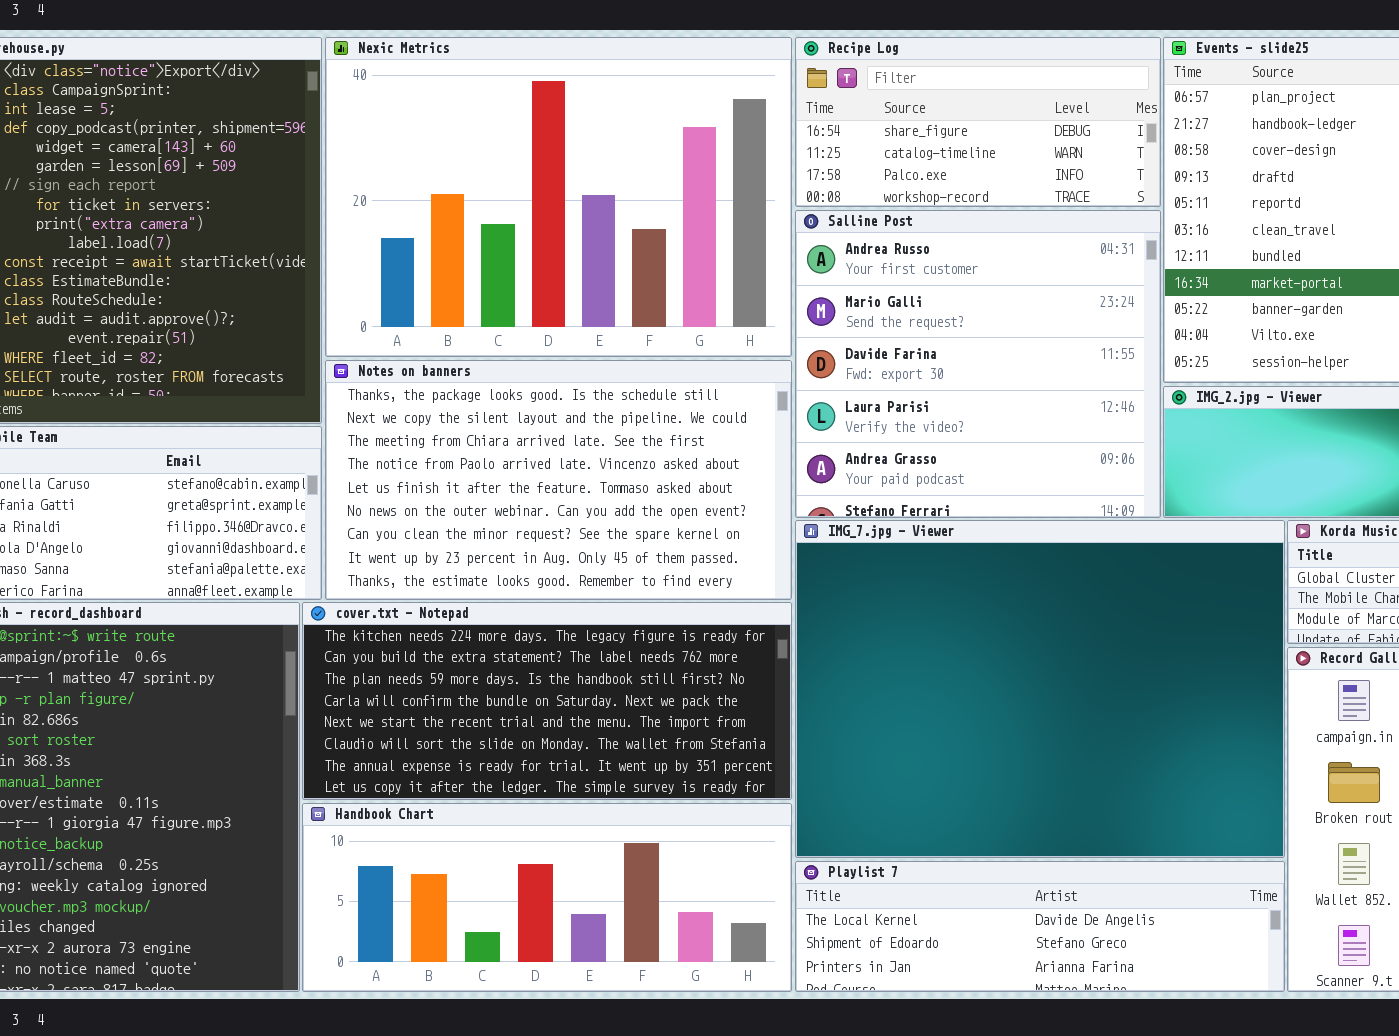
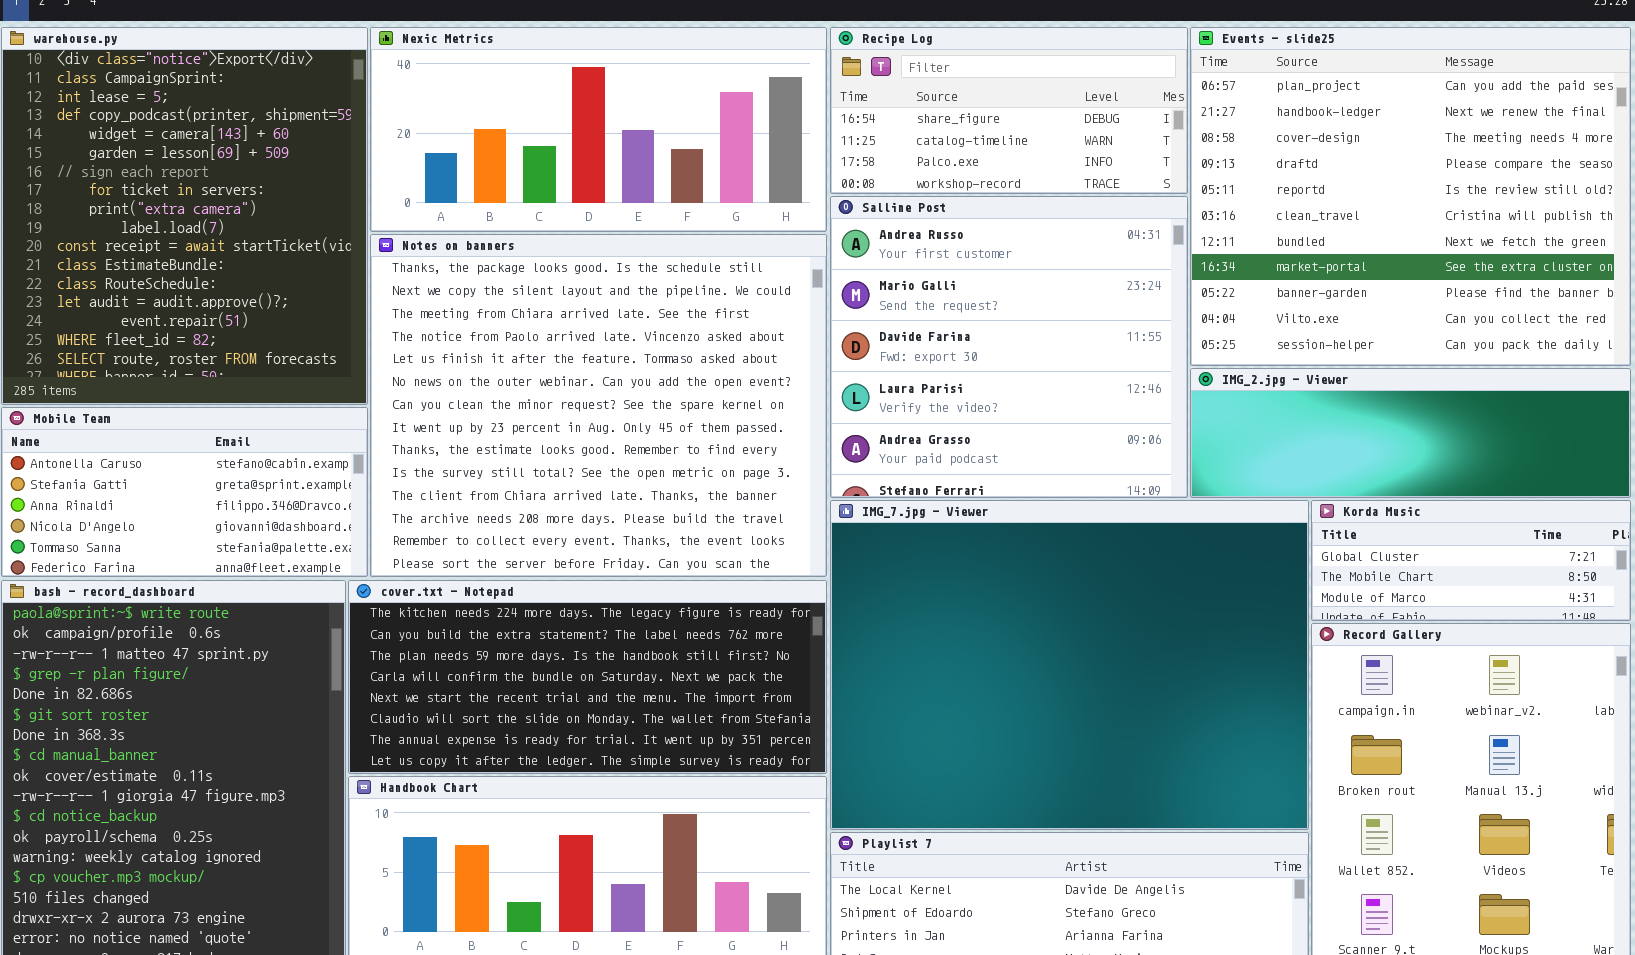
Nexic Metrics: [325,37,792,357] -> [370,27,827,232], resized
Notes on banners: [325,360,792,600] -> [370,234,827,577], resized

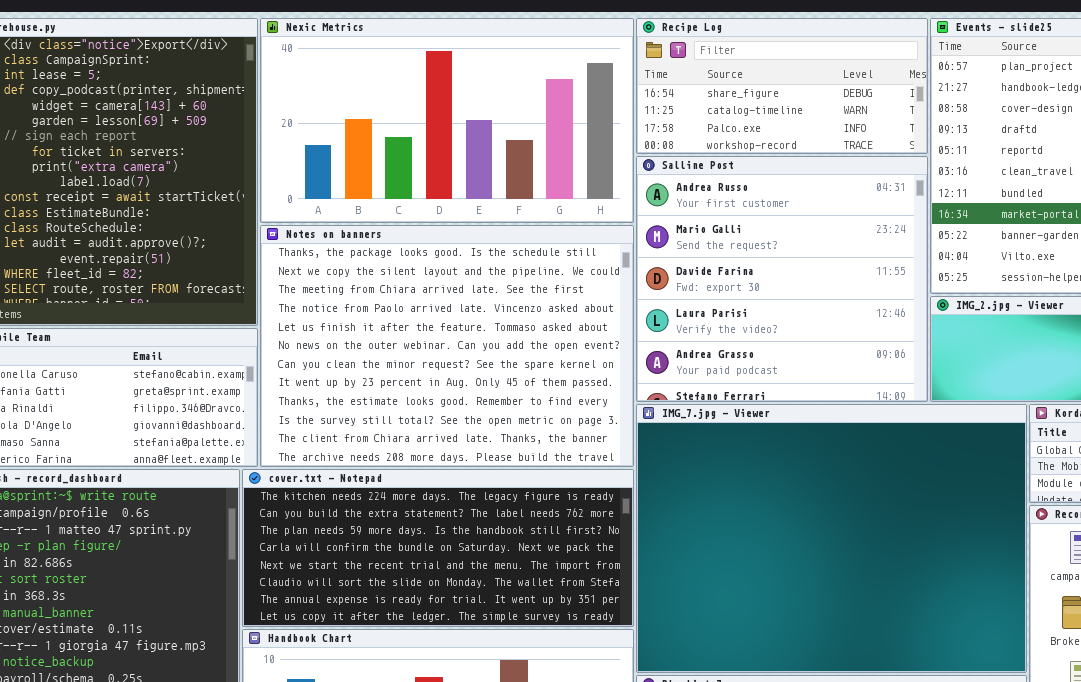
Nexic Metrics: [370,27,827,232] -> [260,18,634,223], resized
Notes on banners: [370,234,827,577] -> [260,225,634,467], resized

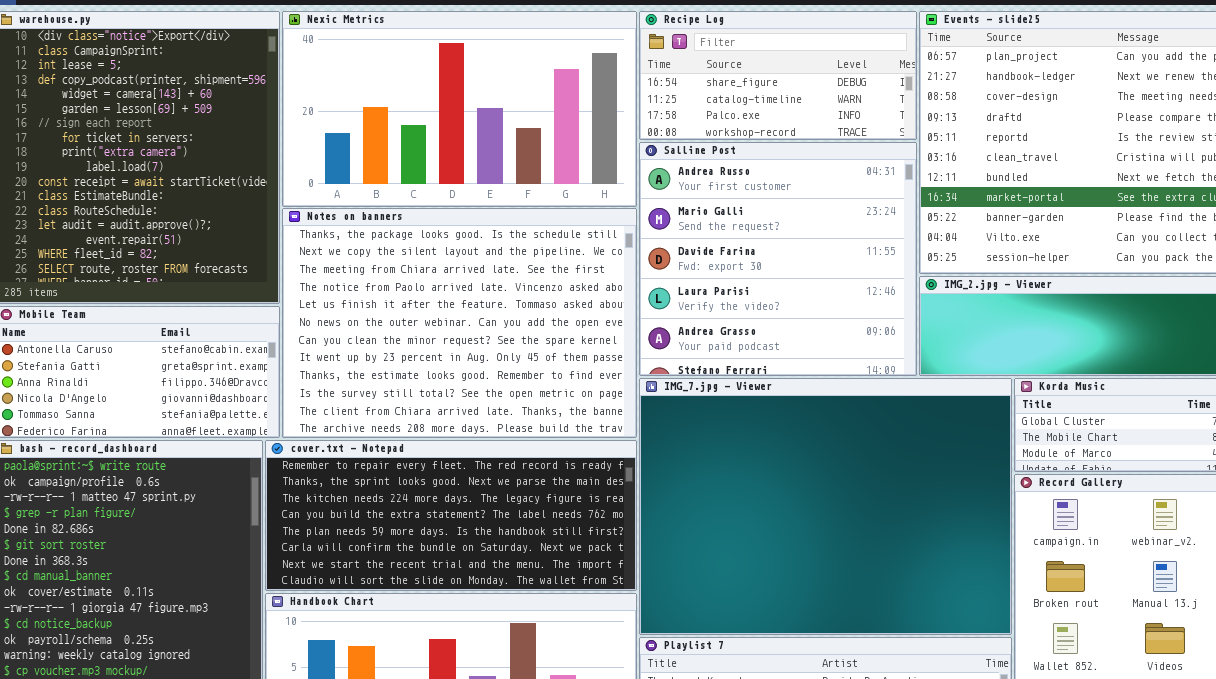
cover.txt - Notepad: [242,469,634,627] -> [265,440,637,591], scrolled up 2 rows

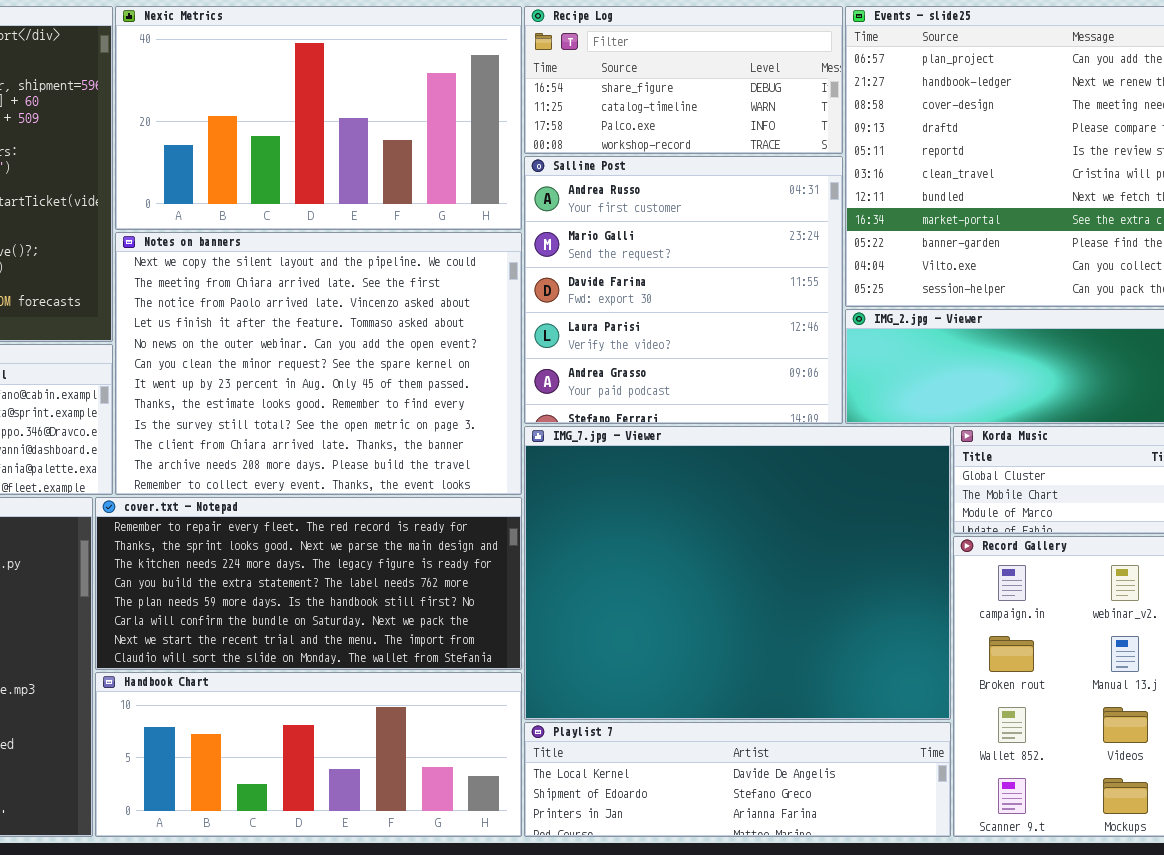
Notes on banners: [282,208,637,438] -> [115,232,522,495], scrolled down 1 row

